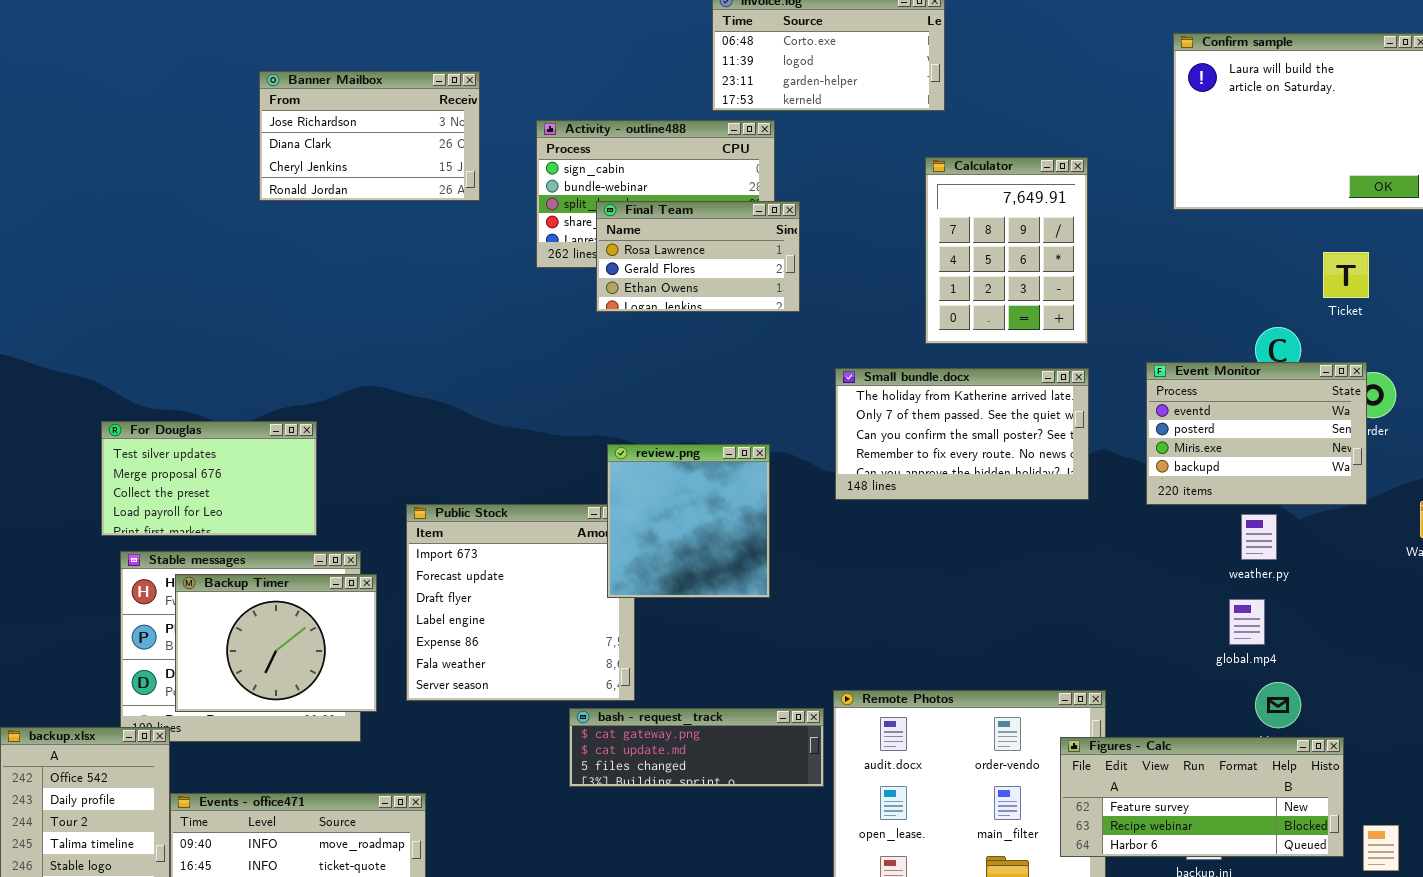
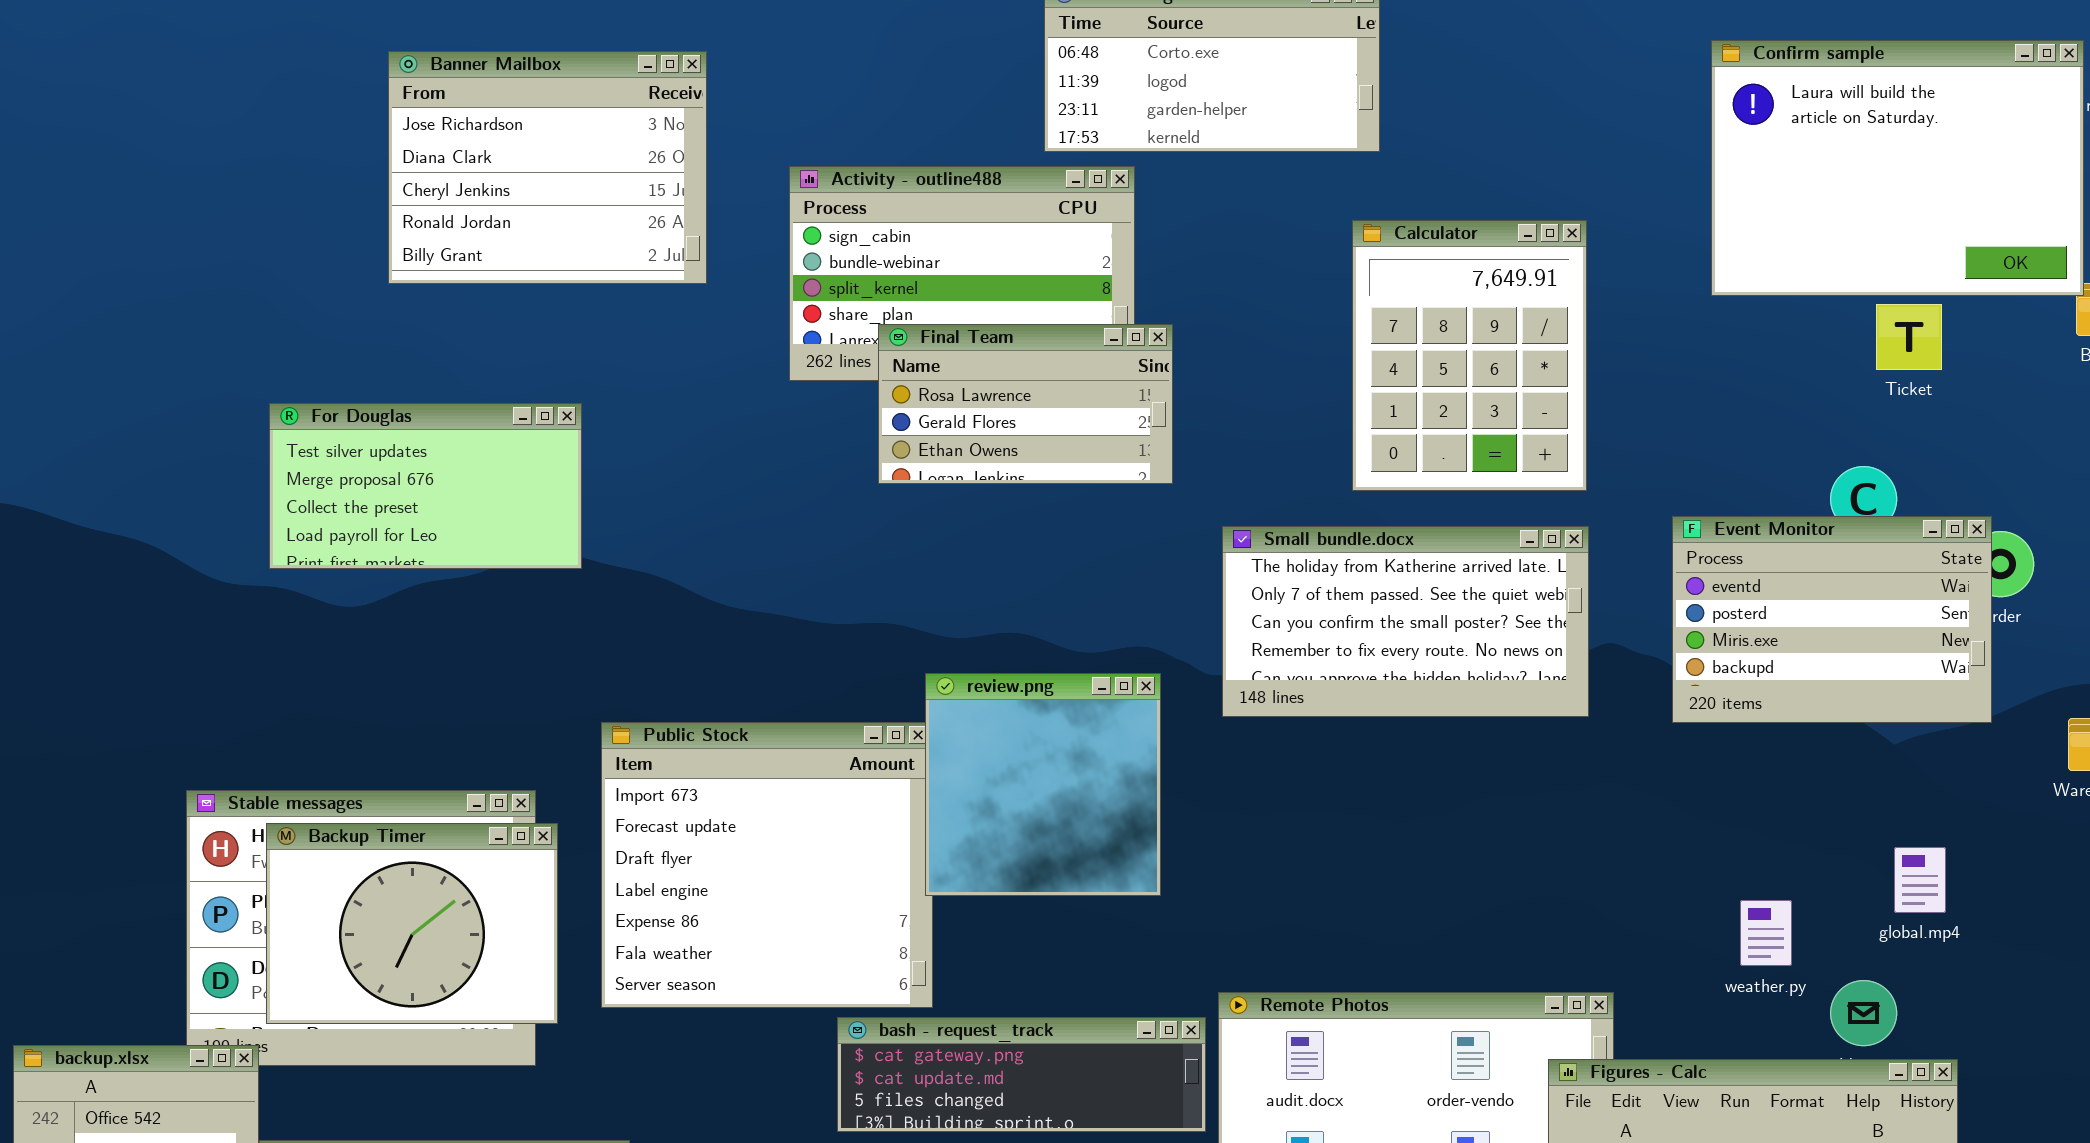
Banner Mailbox: [259,71,480,201] -> [388,51,707,284], resized
Final Team: [596,201,800,312] -> [878,324,1173,484], moved
Ticket: [1323,252,1369,298] -> [1876,304,1942,370], moved
For Douglas: [101,421,317,536] -> [269,403,582,569], moved
review.png: [607,444,770,598] -> [925,673,1161,896], moved
weather.py: [1241,514,1277,560] -> [1740,900,1792,966], moved
global.mp4: [1229,599,1265,645] -> [1894,847,1946,913], moved

